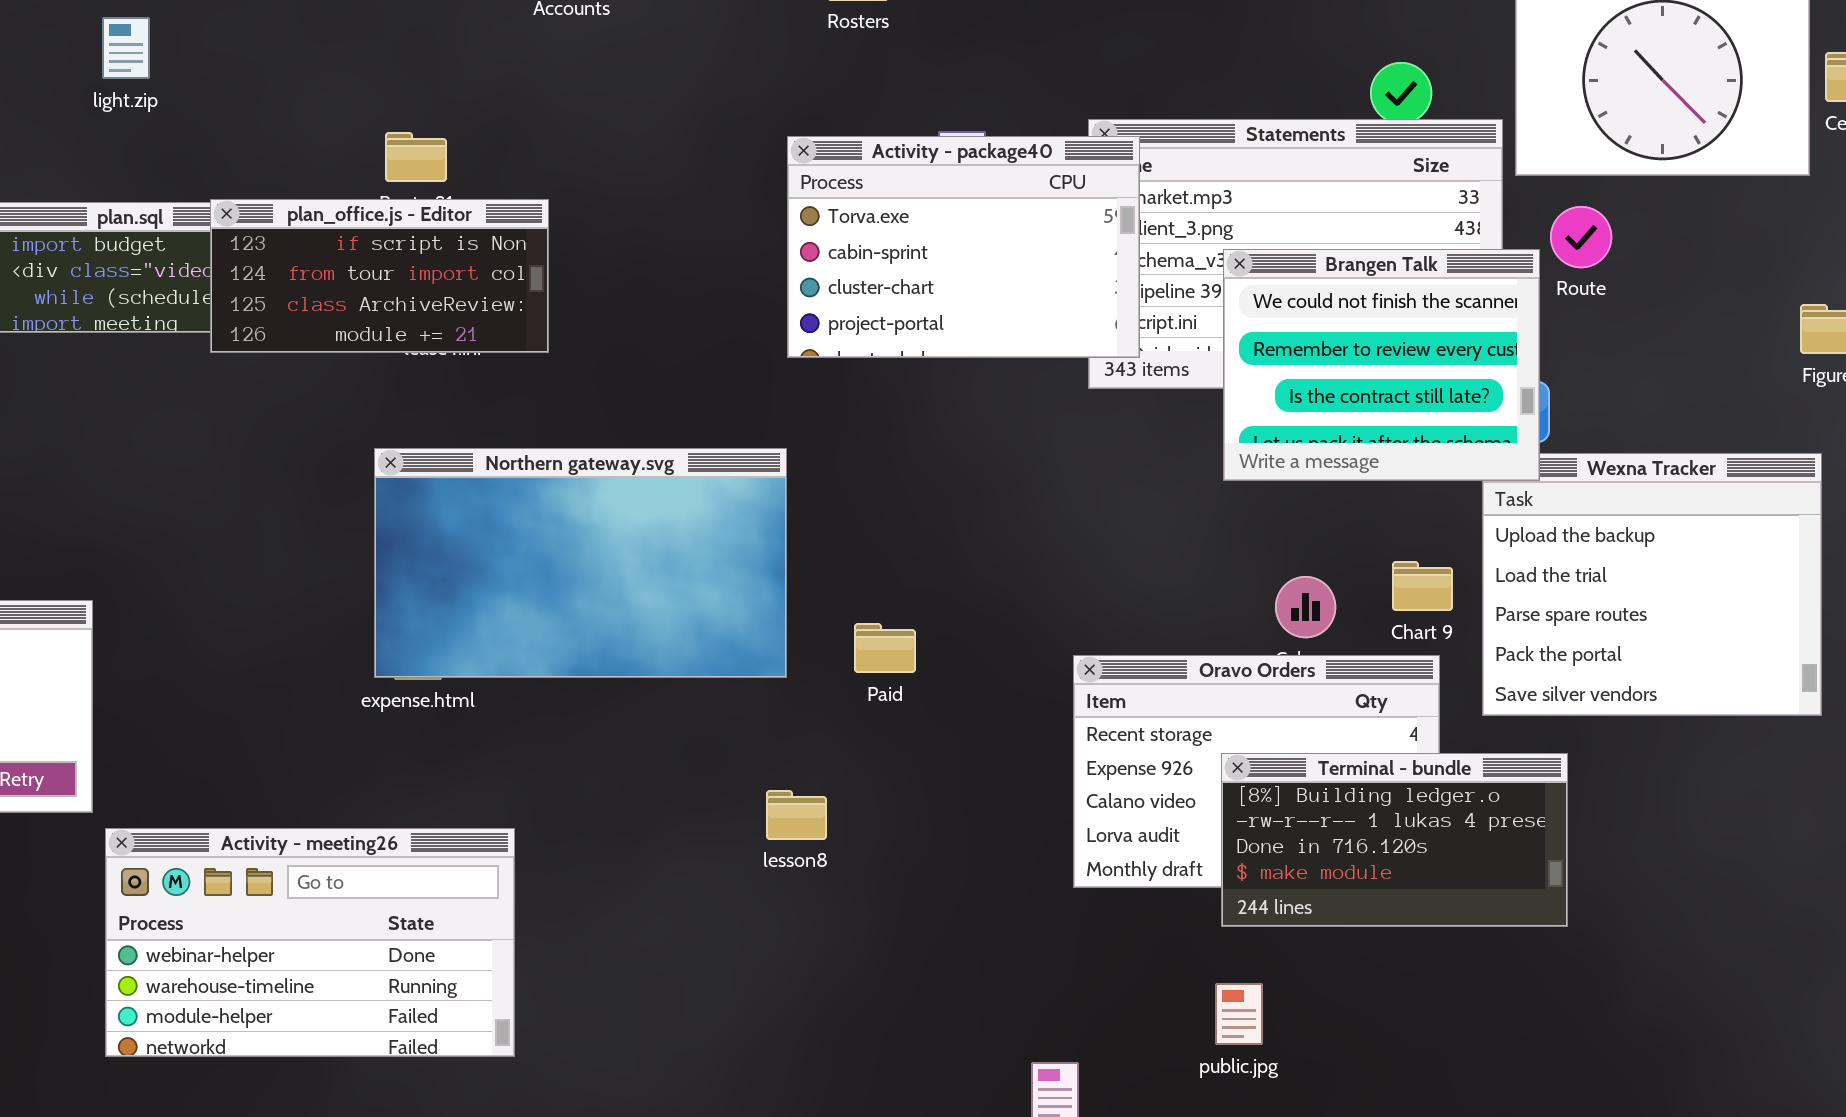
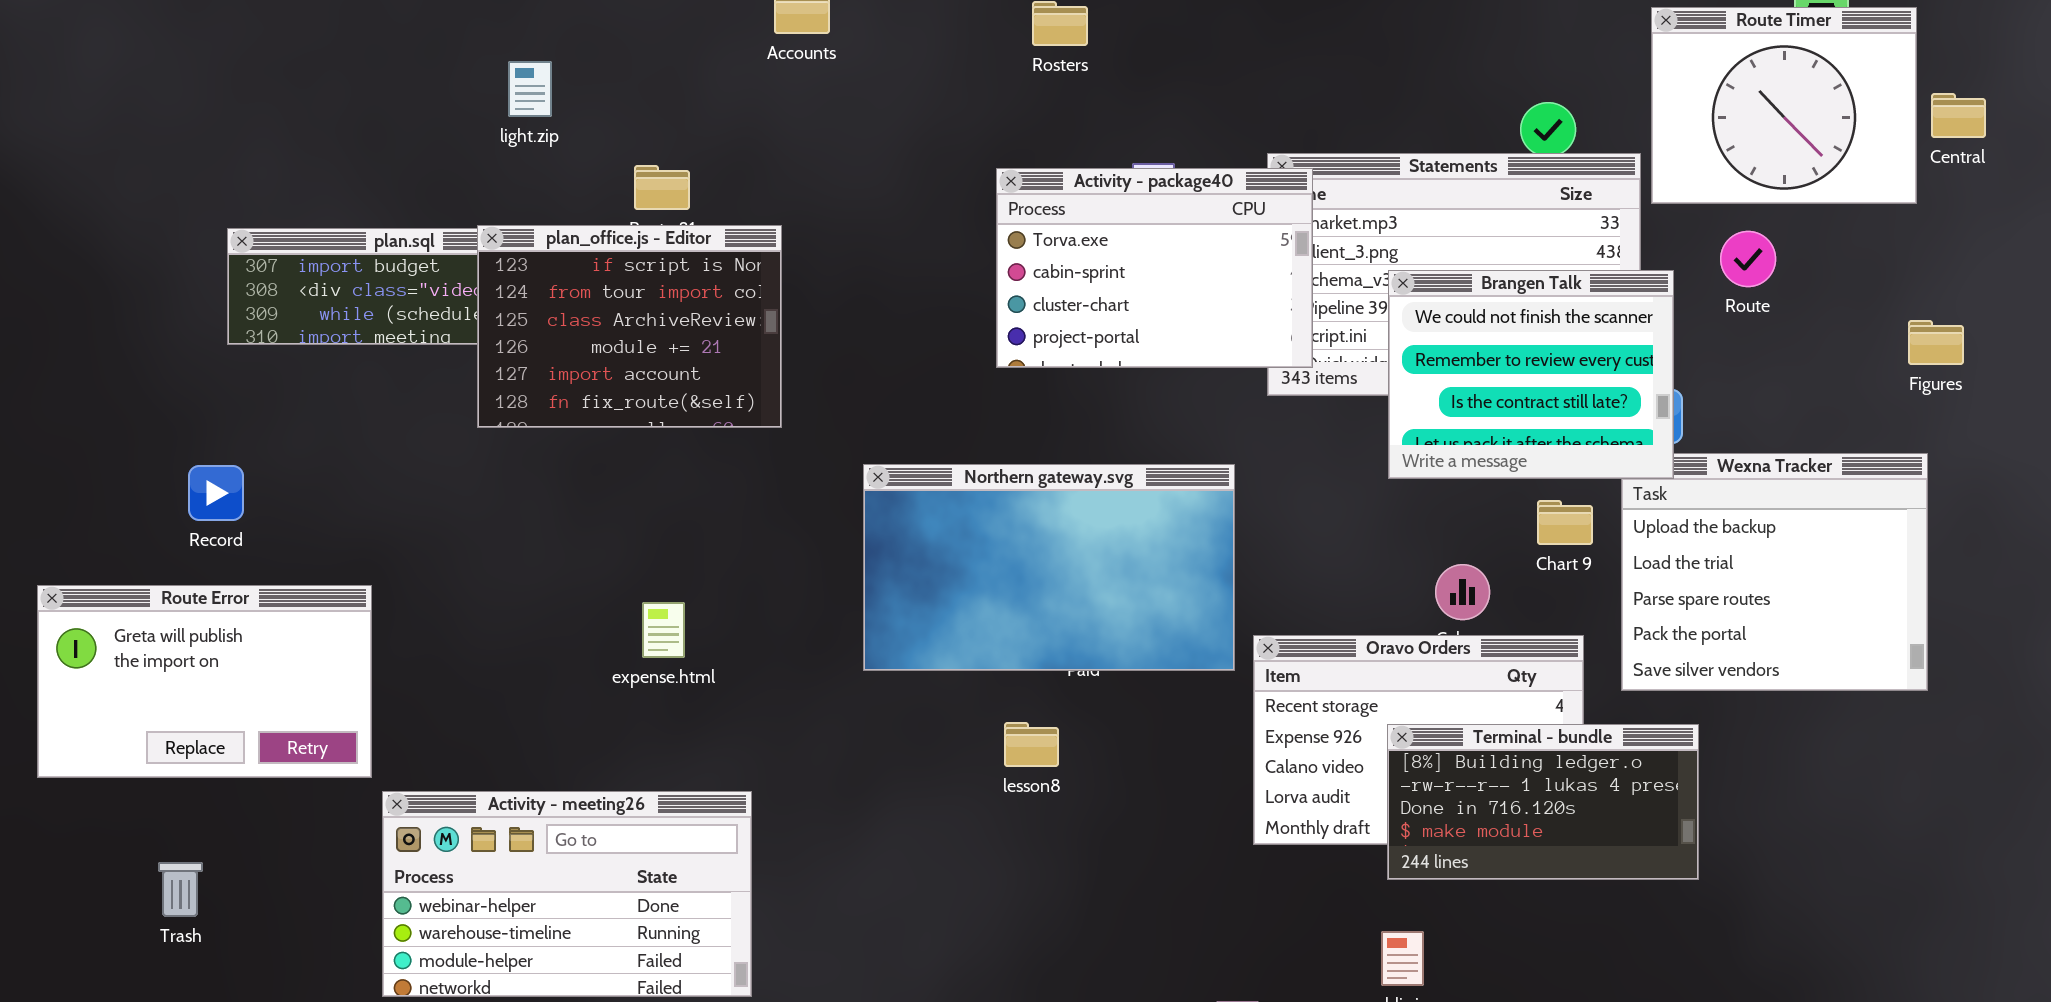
light.zip: [102,17,150,79] -> [508,61,552,117], moved
plan_office.js - Editor: [210,199,549,353] -> [477,225,782,428], resized
Route: [1550,206,1612,268] -> [1720,231,1776,287], moved
Northern gateway.svg: [374,448,787,678] -> [863,464,1235,671], moved
Chart 9: [1392,561,1453,611] -> [1537,500,1593,545], moved
lesson8: [766,790,827,840] -> [1004,722,1059,767], moved

